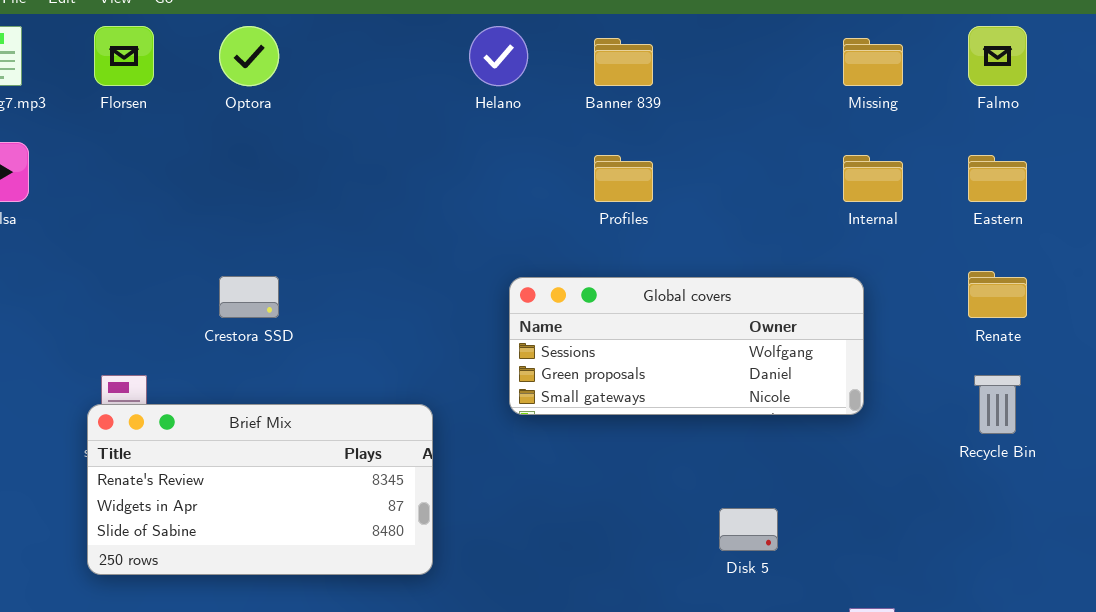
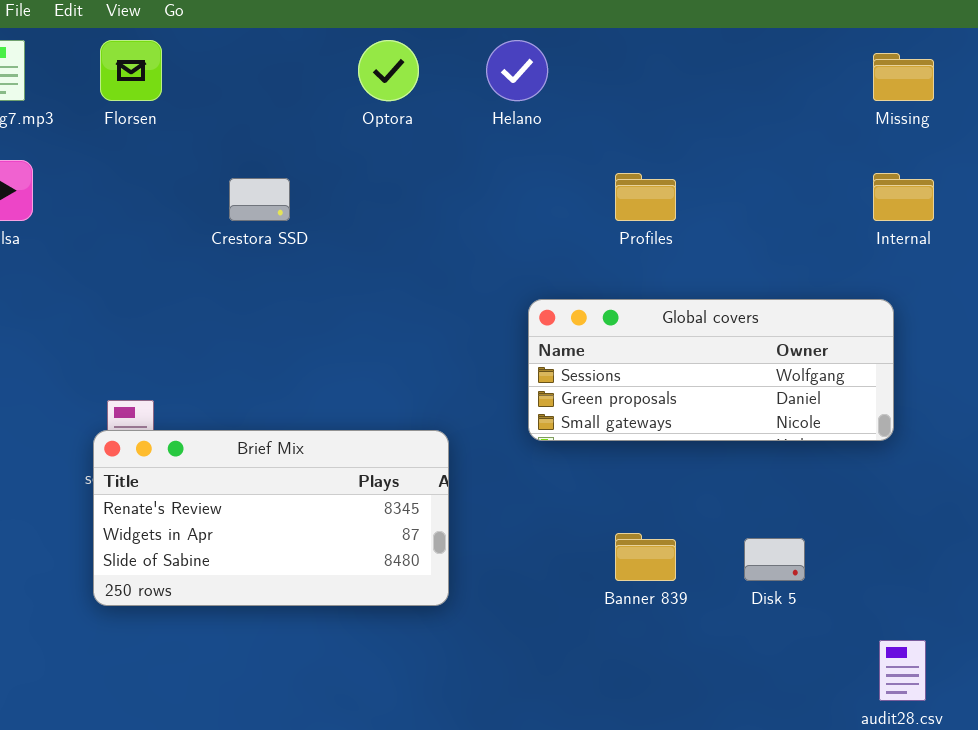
Optora: [219,26,279,86] -> [358,40,419,101], moved
Banner 839: [594,38,653,86] -> [615,533,676,581], moved
Crestora SSD: [219,276,279,318] -> [229,178,290,221], moved

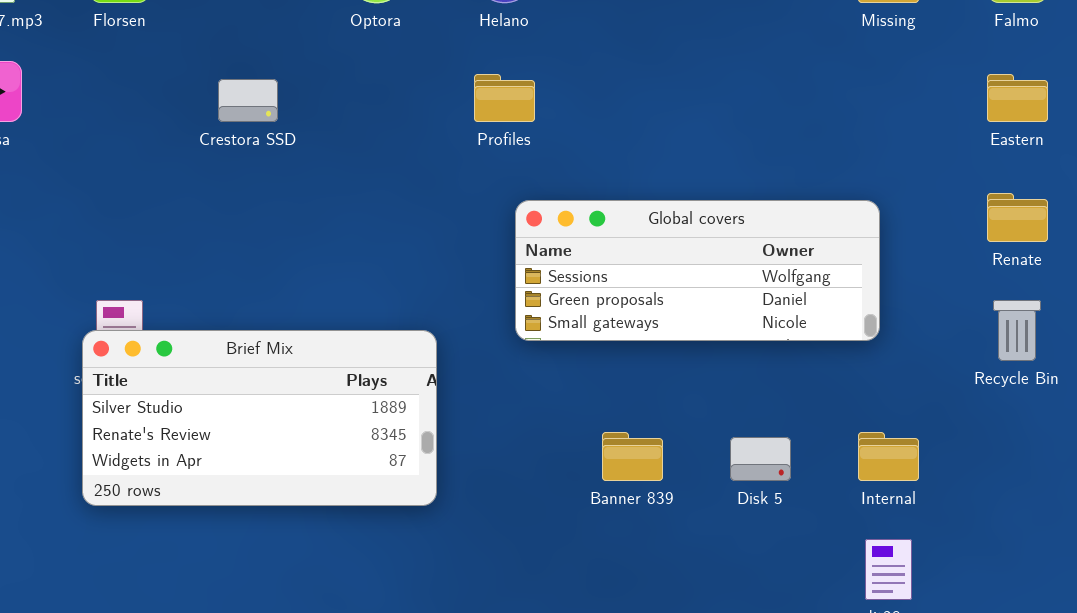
Profiles: [615,173,676,221] -> [474,74,535,122], moved
Internal: [873,173,934,221] -> [858,432,919,481], moved
Brief Mix: [93,430,449,606] -> [82,330,437,506], scrolled up 1 row

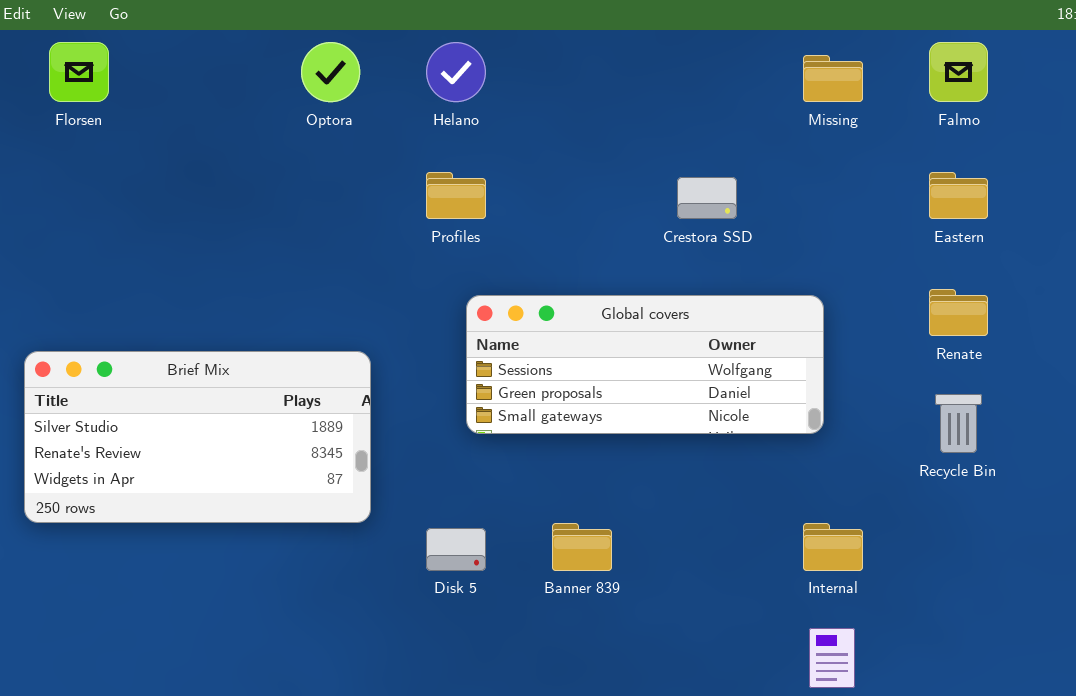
Crestora SSD: [218,79,278,122] -> [677,177,737,219], moved
Brief Mix: [82,330,437,506] -> [24,351,371,523], moved
Disk 5: [730,437,791,481] -> [426,528,486,571], moved

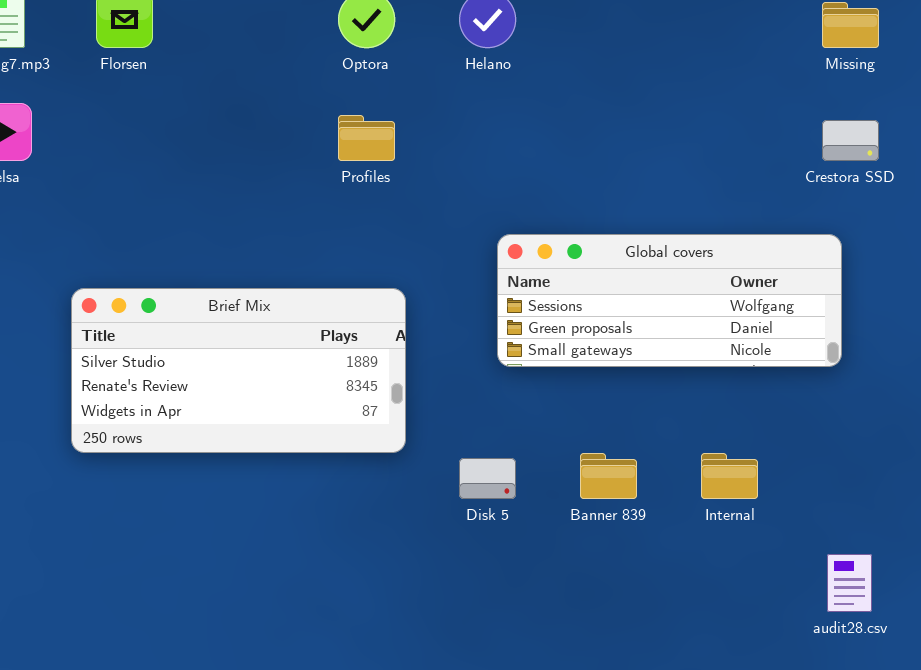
Profiles: [426,172,486,219] -> [338,115,395,161], moved
Crestora SSD: [677,177,737,219] -> [822,120,879,161], moved
Internal: [803,523,863,571] -> [701,453,758,499], moved

